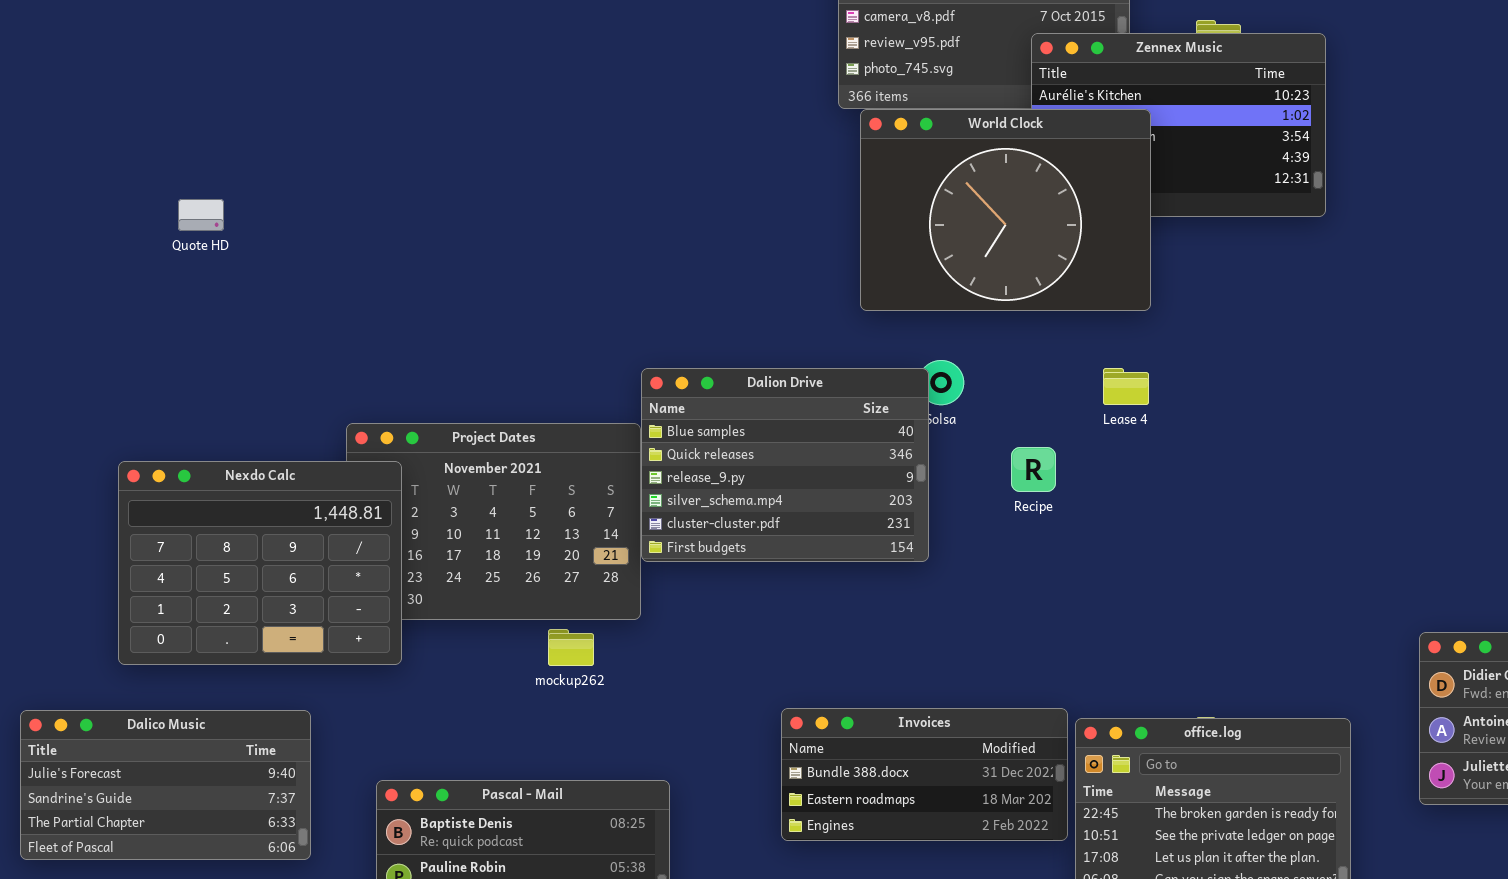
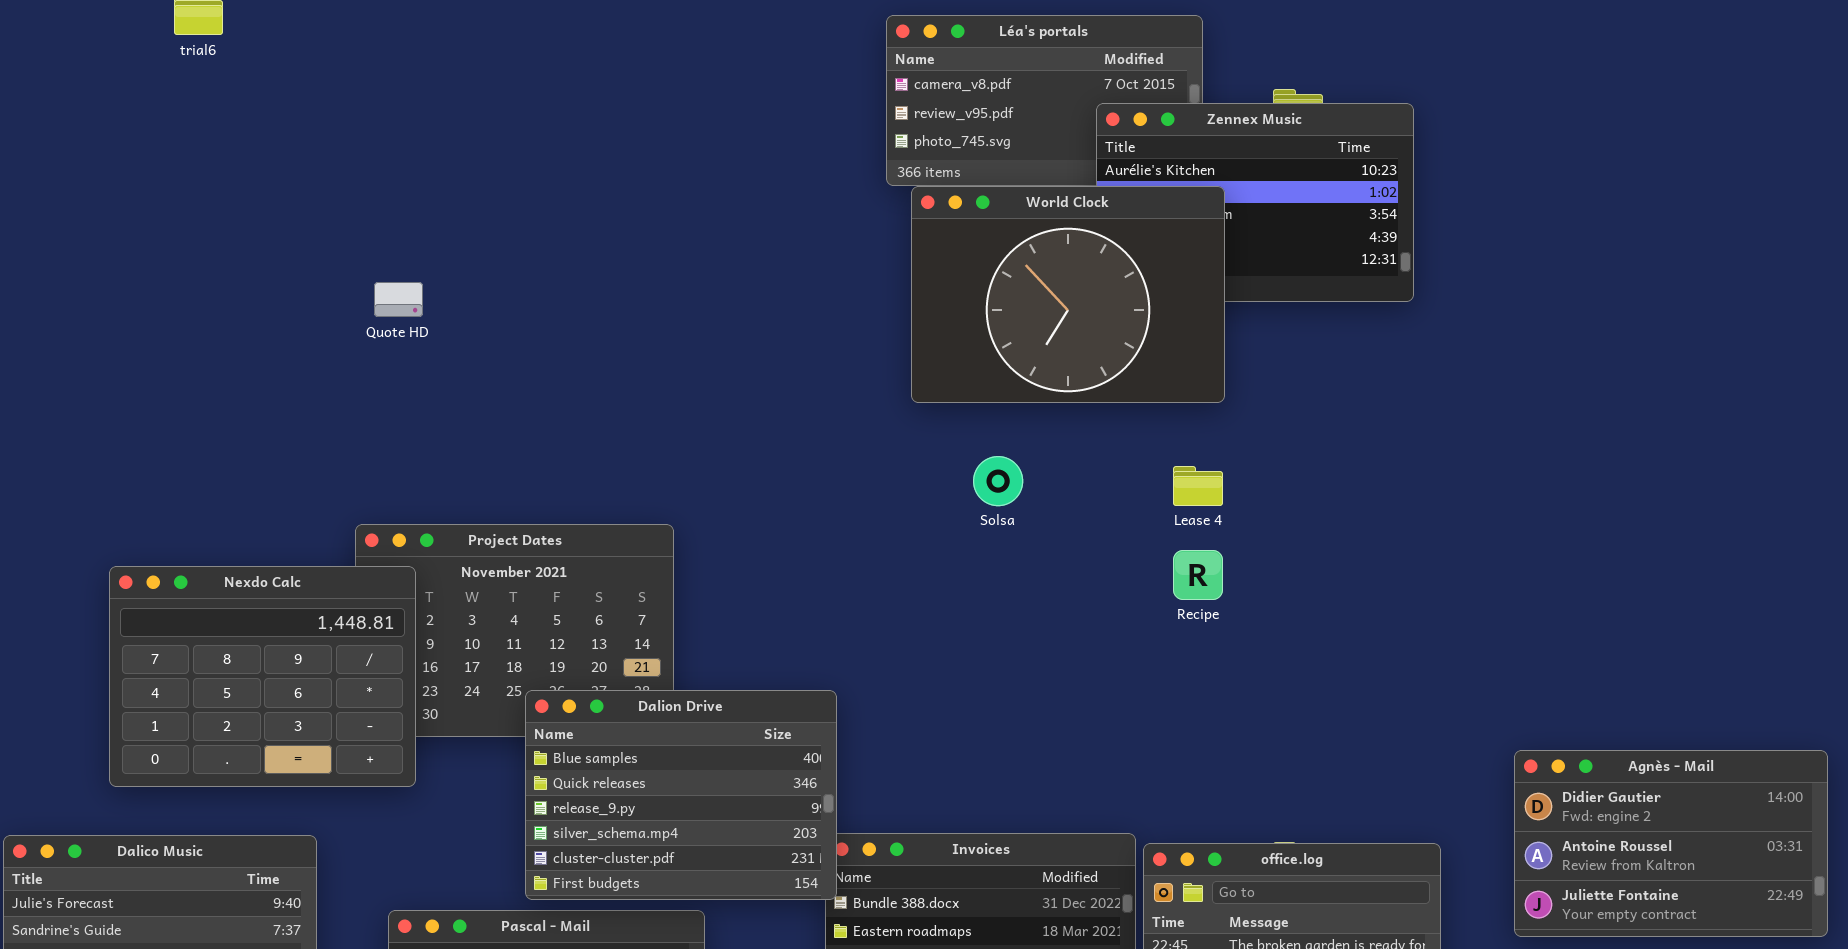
Quote HD: [178,199,224,231] -> [374,282,423,317], moved
Dalion Drive: [641,368,929,562] -> [525,690,837,900], moved
Recipe: [1011,447,1056,492] -> [1173,550,1223,600], moved

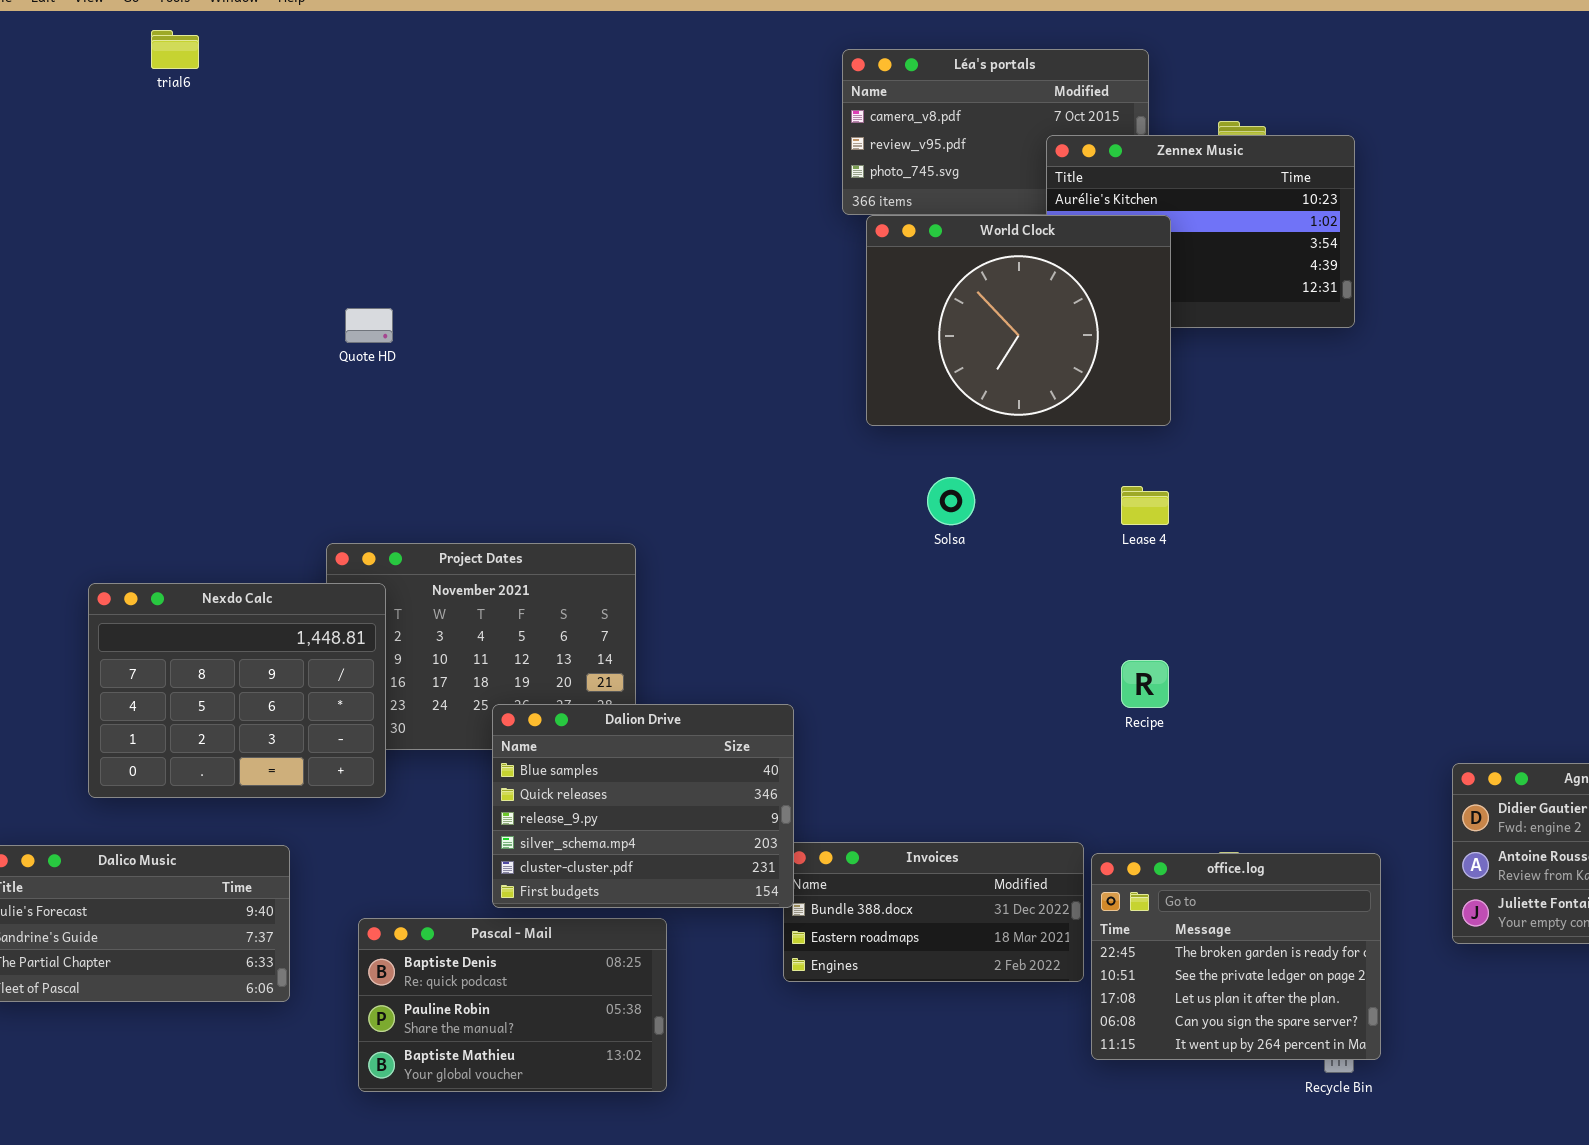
Recipe: [1173,550,1223,600] -> [1121,660,1169,708], moved

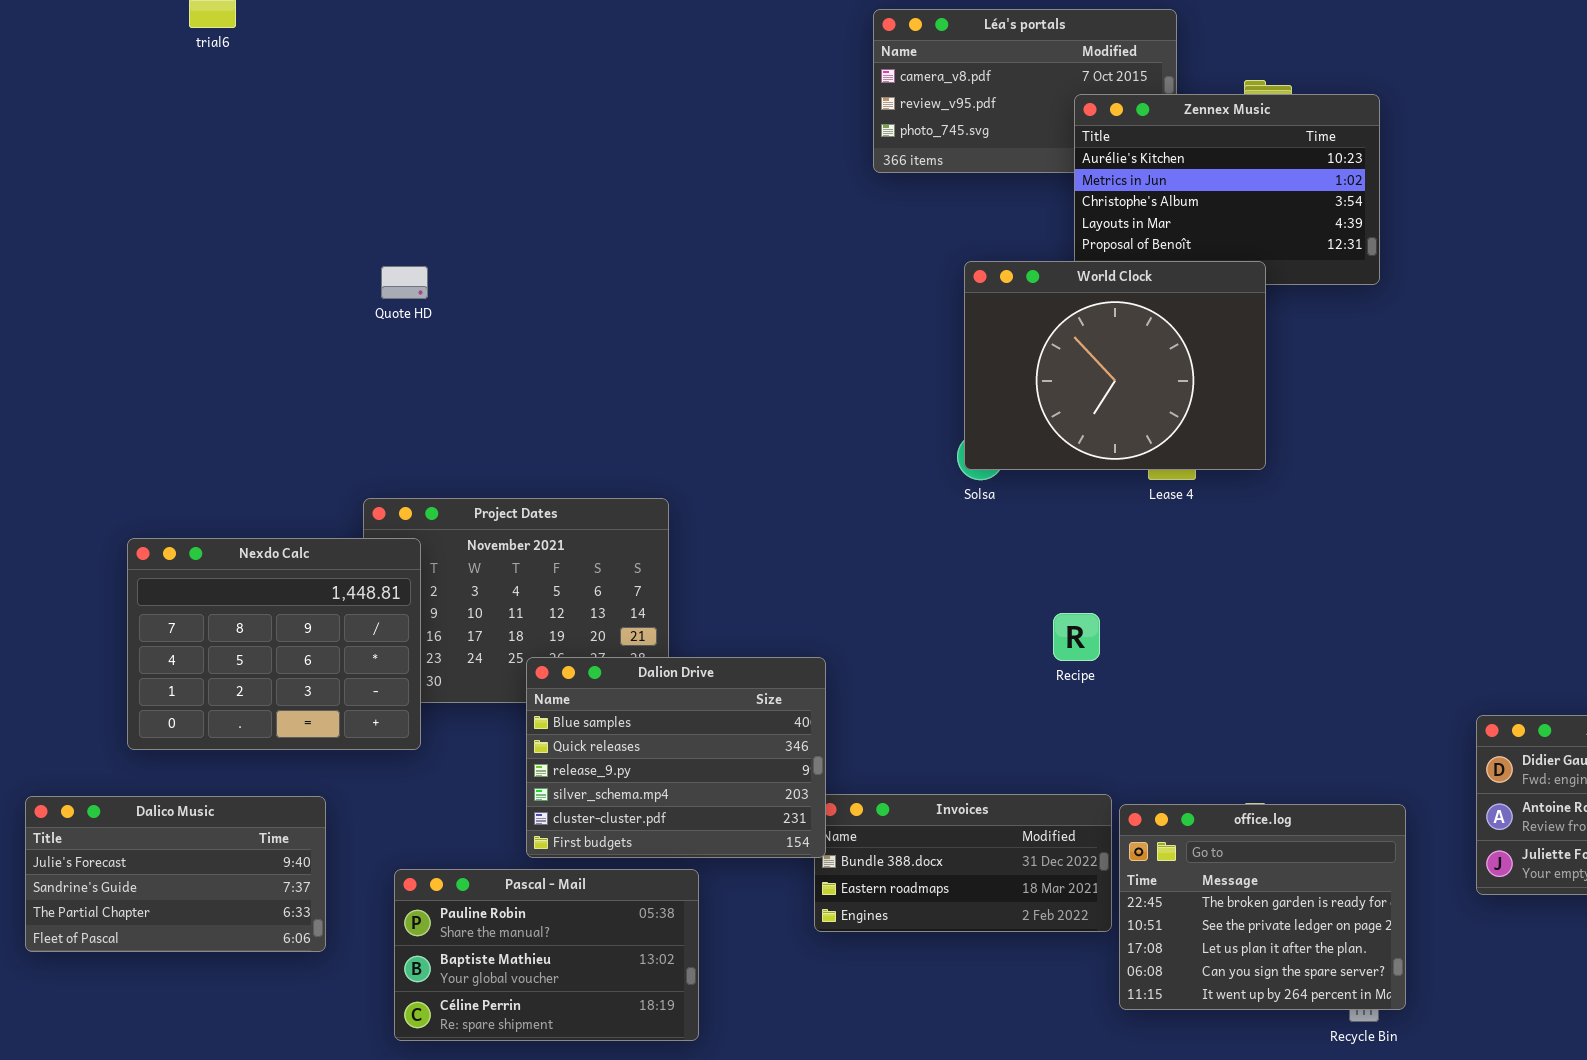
World Clock: [866,215,1171,426] -> [964,261,1266,470], moved
Recipe: [1121,660,1169,708] -> [1053,613,1100,661], moved
Pascal - Mail: [358,918,667,1092] -> [394,869,699,1041], scrolled down 1 row

